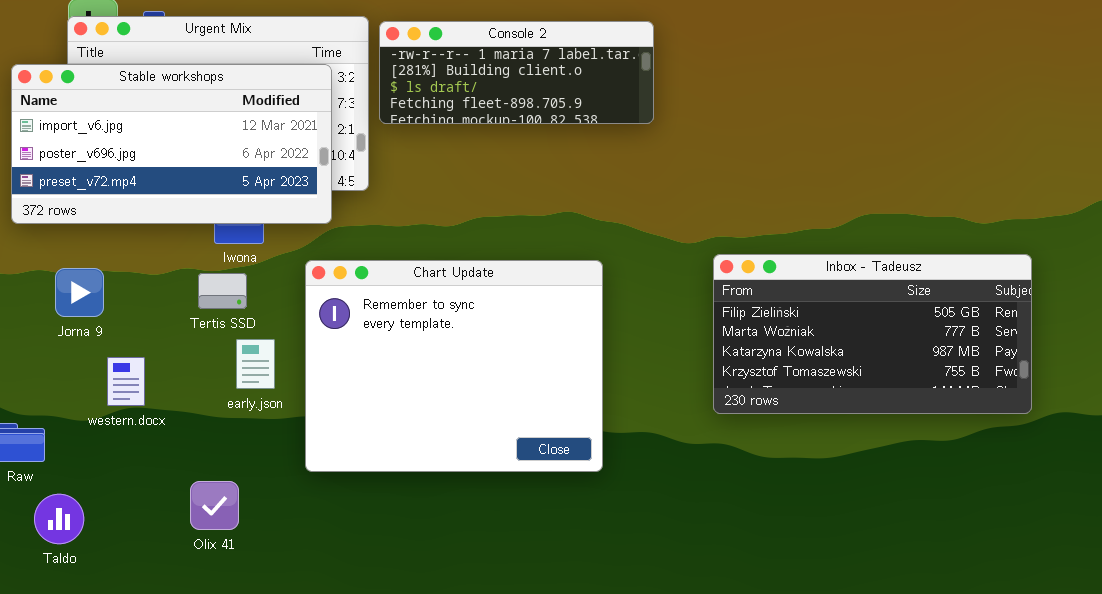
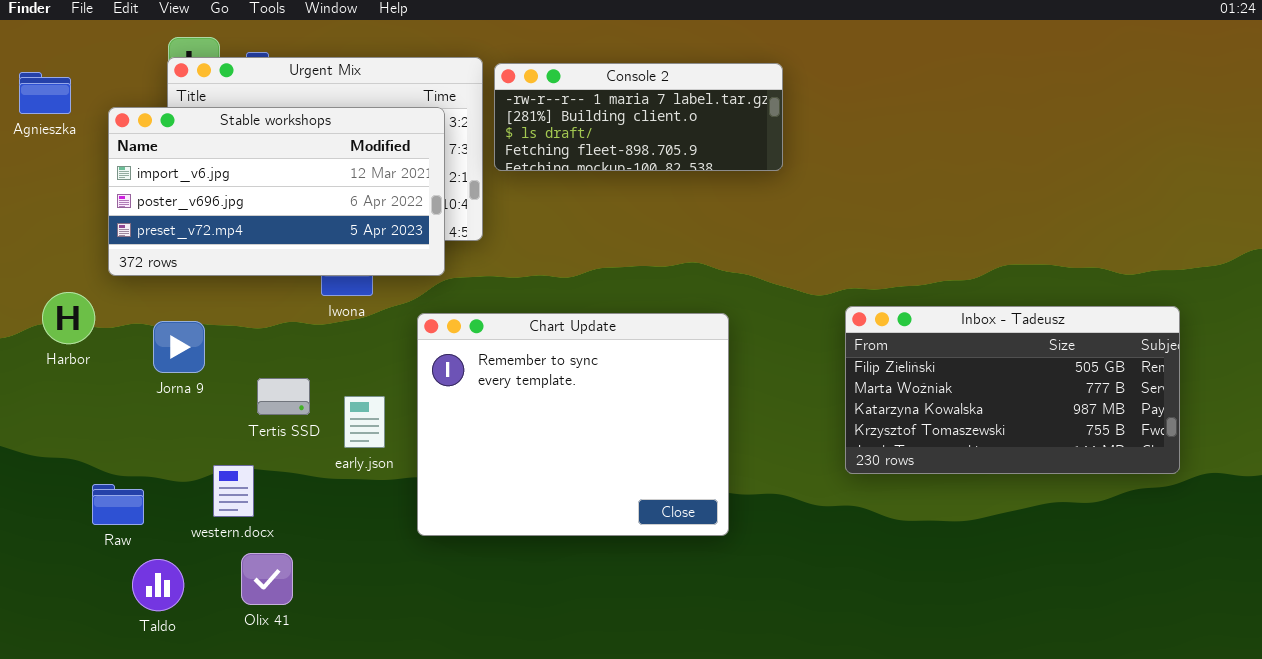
Tertis SSD: [198,273,247,309] -> [257,378,310,415], moved
western.docx: [107,357,145,406] -> [213,465,254,517], moved
Olix 41: [190,481,239,530] -> [241,553,293,605], moved

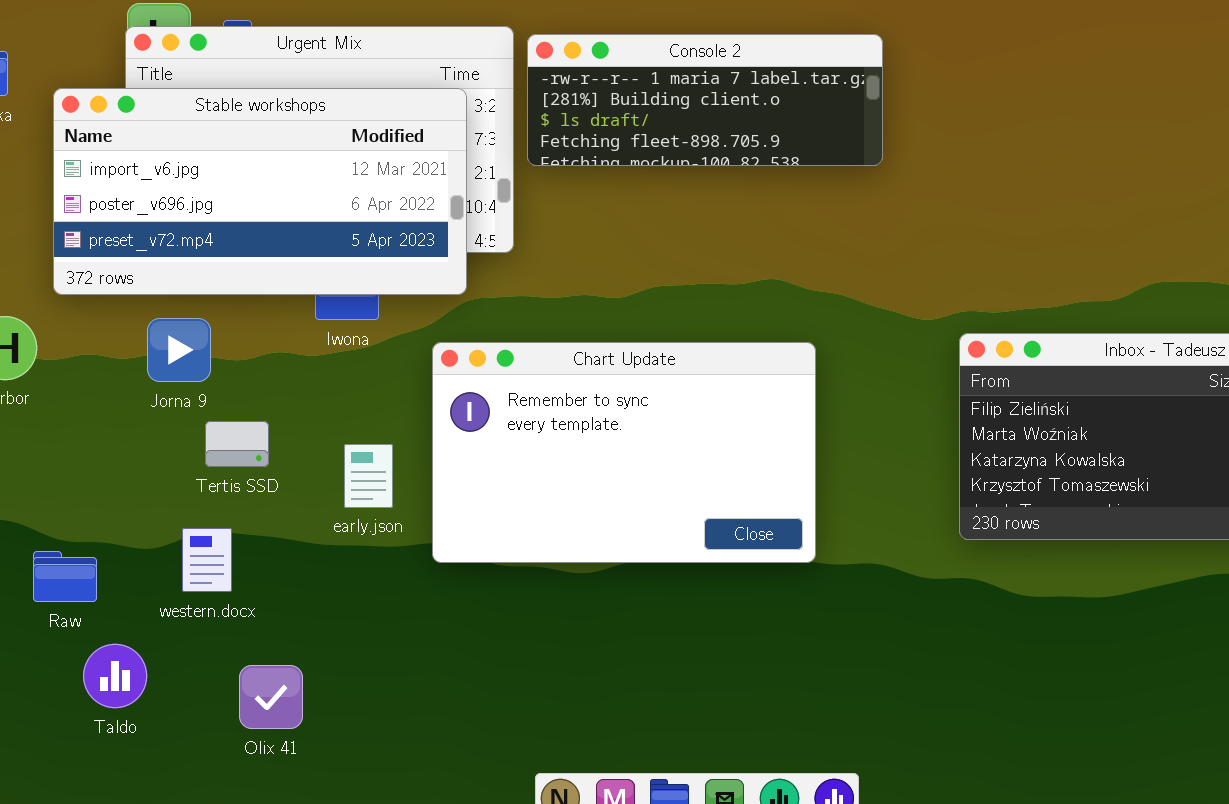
Chart Update: [417,313,729,536] -> [432,342,816,563], resized
Jorna 9: [153,321,205,373] -> [147,318,211,382], moved
Tertis SSD: [257,378,310,415] -> [205,421,269,467], moved
Olix 41: [241,553,293,605] -> [239,665,303,729], moved

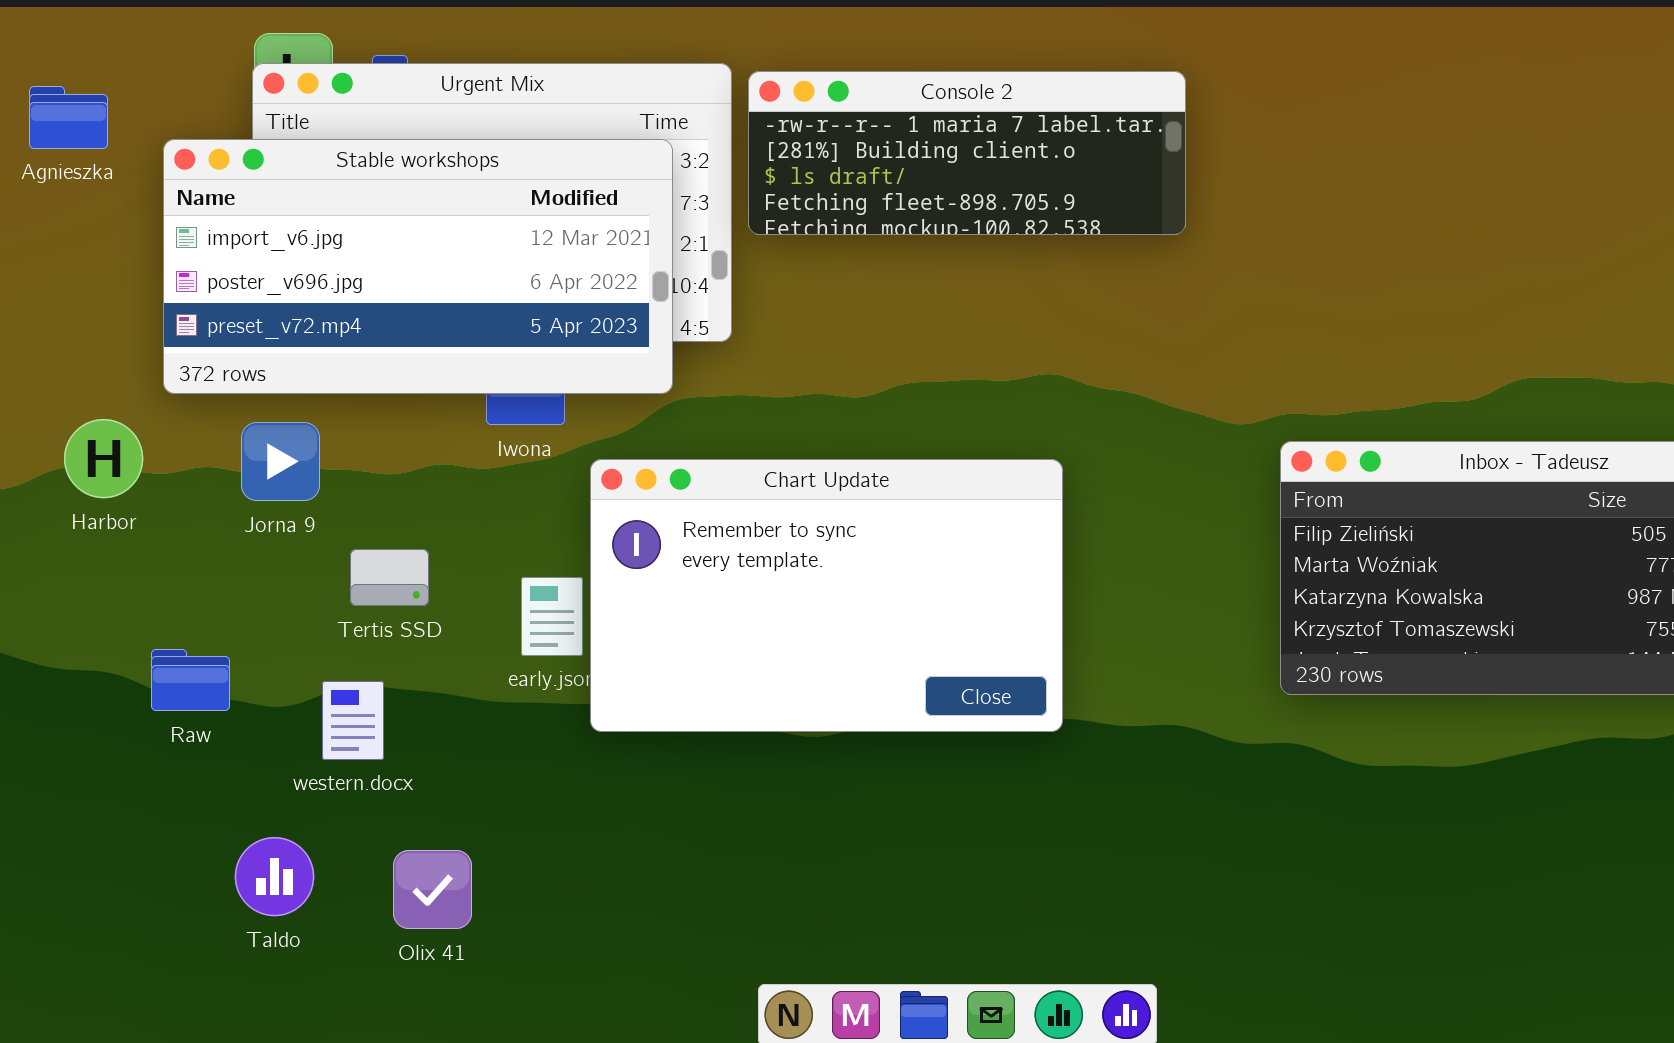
Jorna 9: [147,318,211,382] -> [241,422,320,501], moved
Chart Update: [432,342,816,563] -> [590,459,1063,732], moved
Raw: [33,551,97,602] -> [151,649,230,711], moved
Taldo: [83,644,147,708] -> [235,837,314,916], moved

